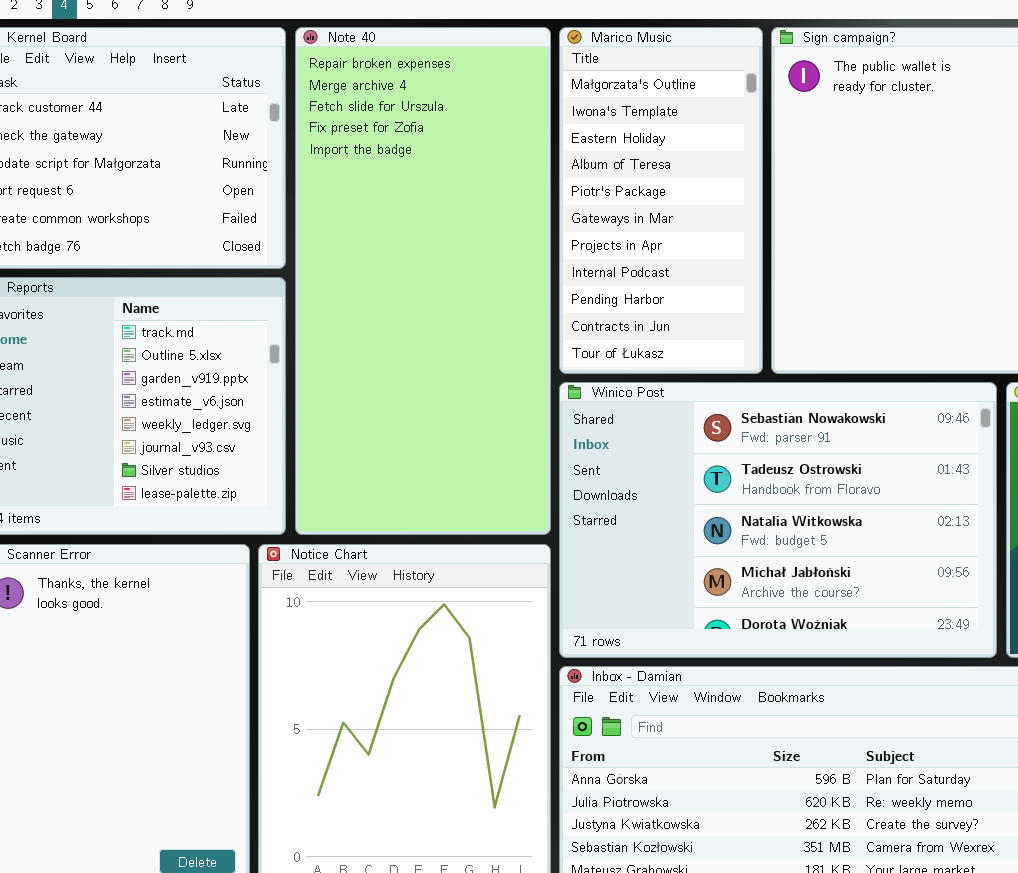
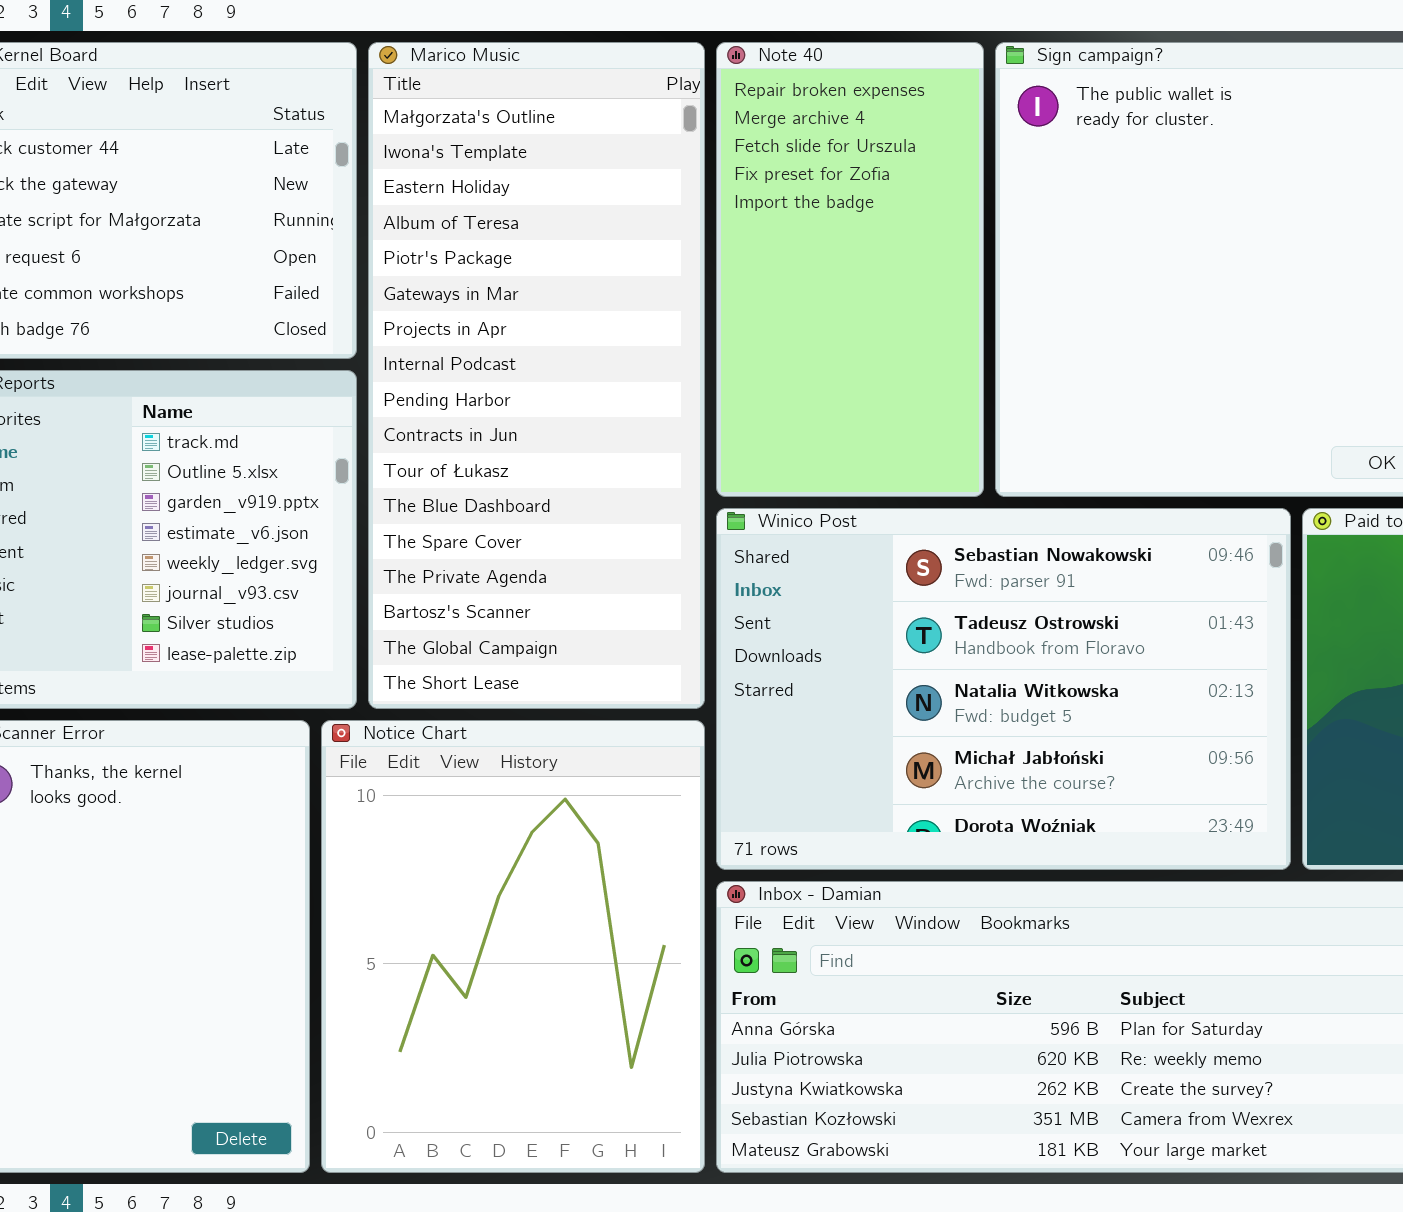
Note 40: [295,27,551,535] -> [716,42,984,497], moved, resized
Marico Music: [559,27,763,374] -> [368,42,705,709], moved, resized

